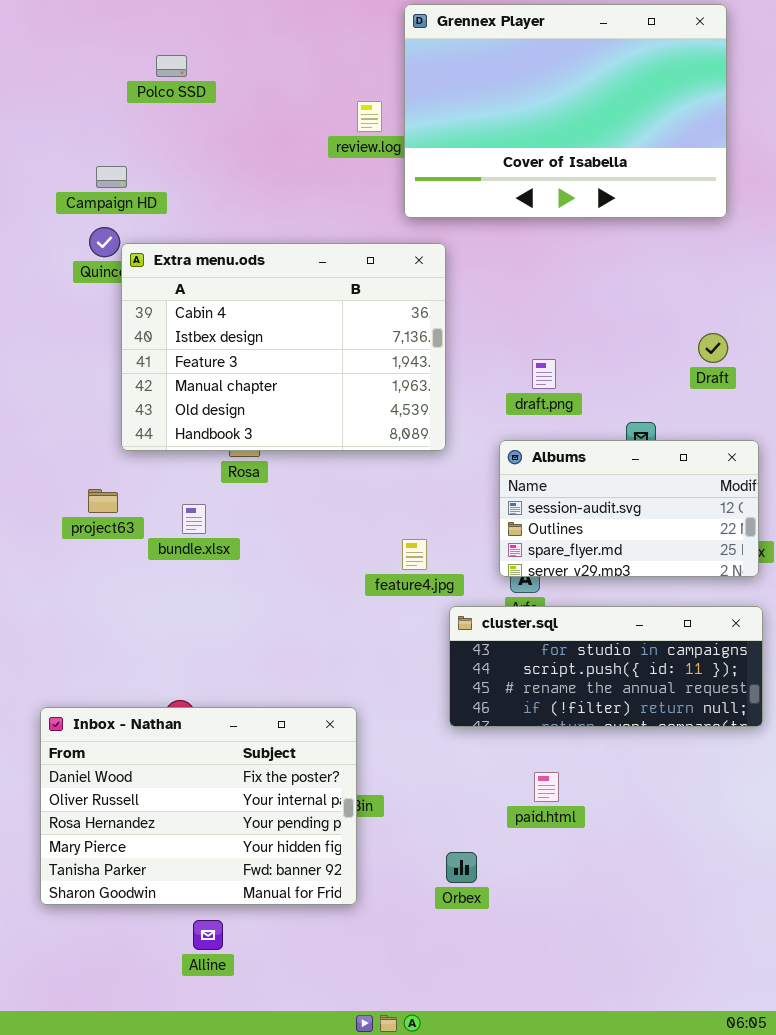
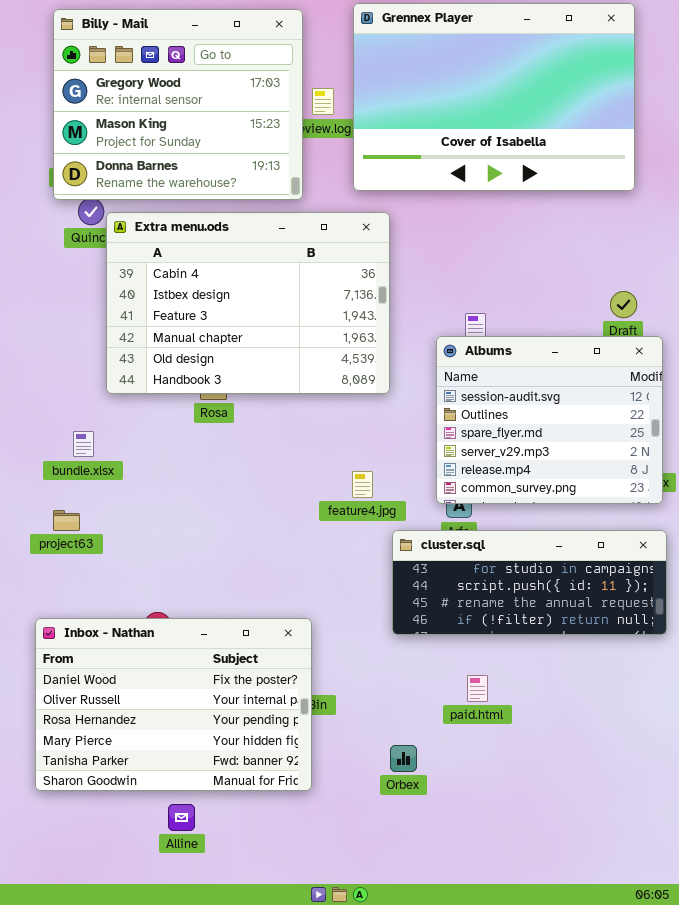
Billy - Mail: none -> [53,9,303,200], opened
Albums: [499,440,759,577] -> [436,336,663,504], resized
project63: [88,489,118,513] -> [53,510,80,531], moved
bundle.xlsx: [182,504,206,534] -> [73,431,94,457], moved

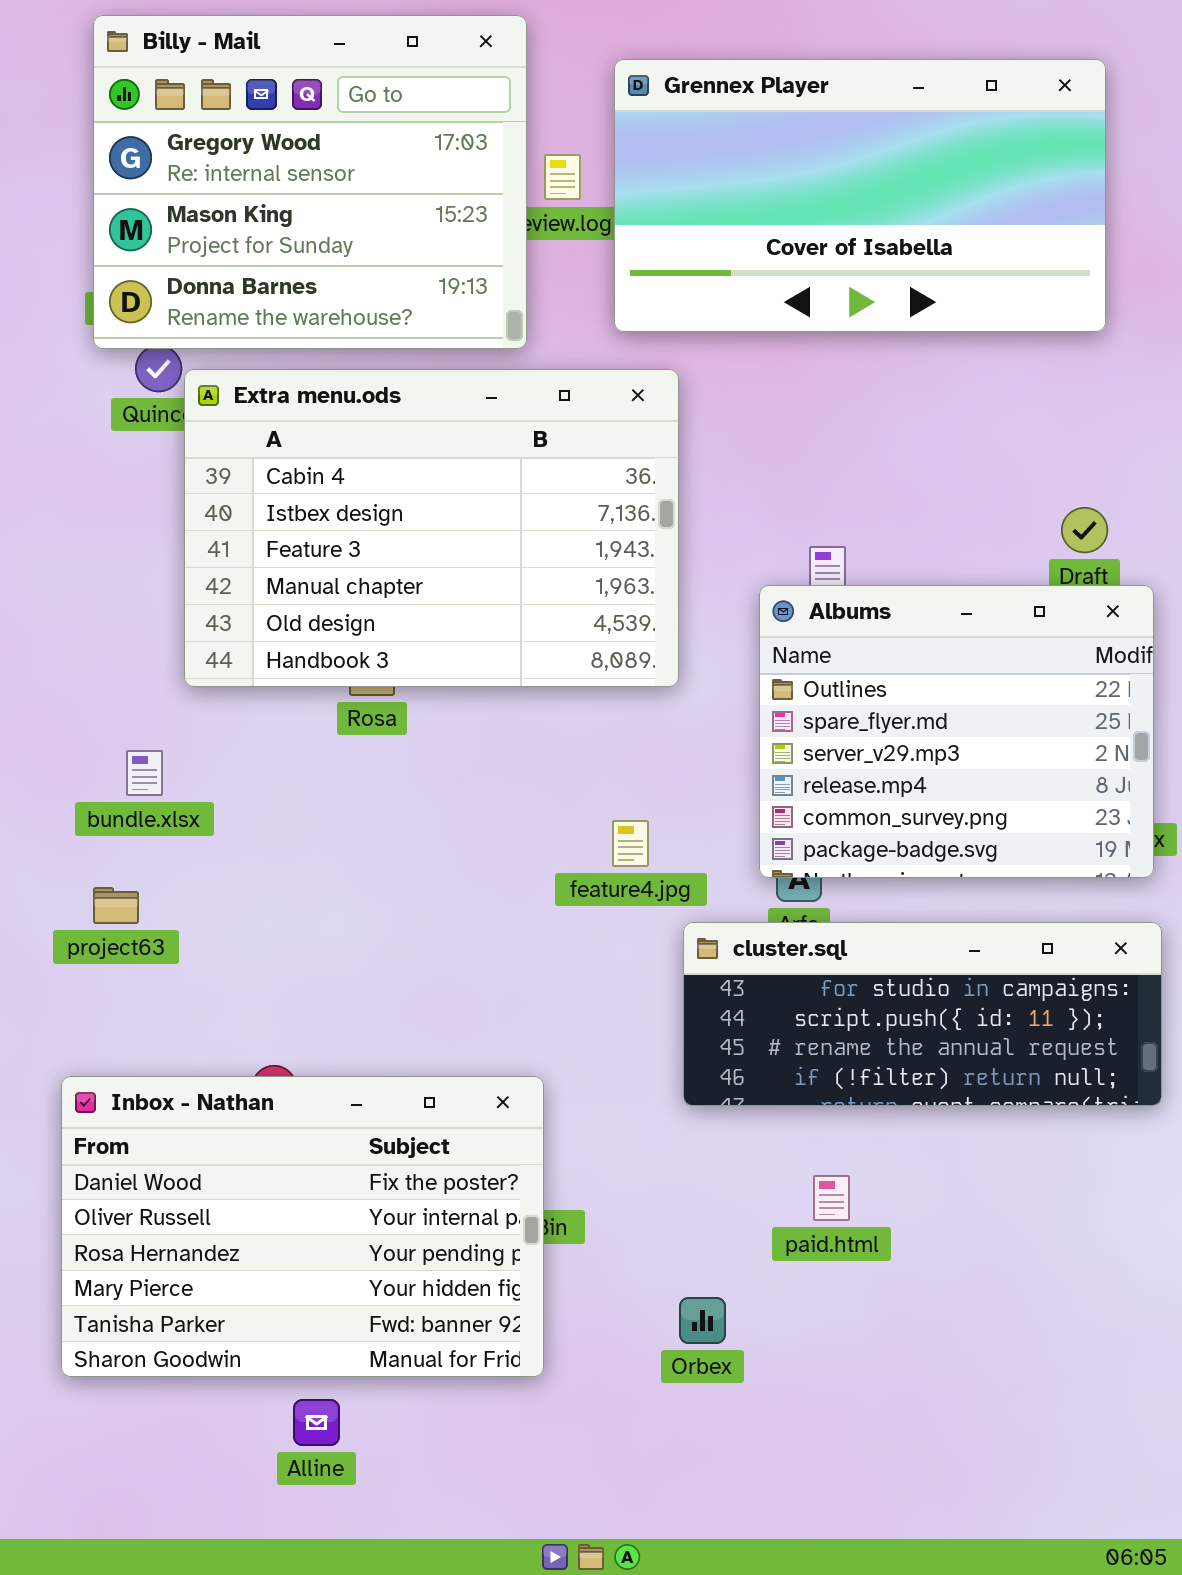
Grennex Player: [353,3,635,191] -> [614,59,1106,332], resized
Albums: [436,336,663,504] -> [759,585,1154,878], scrolled down 1 row

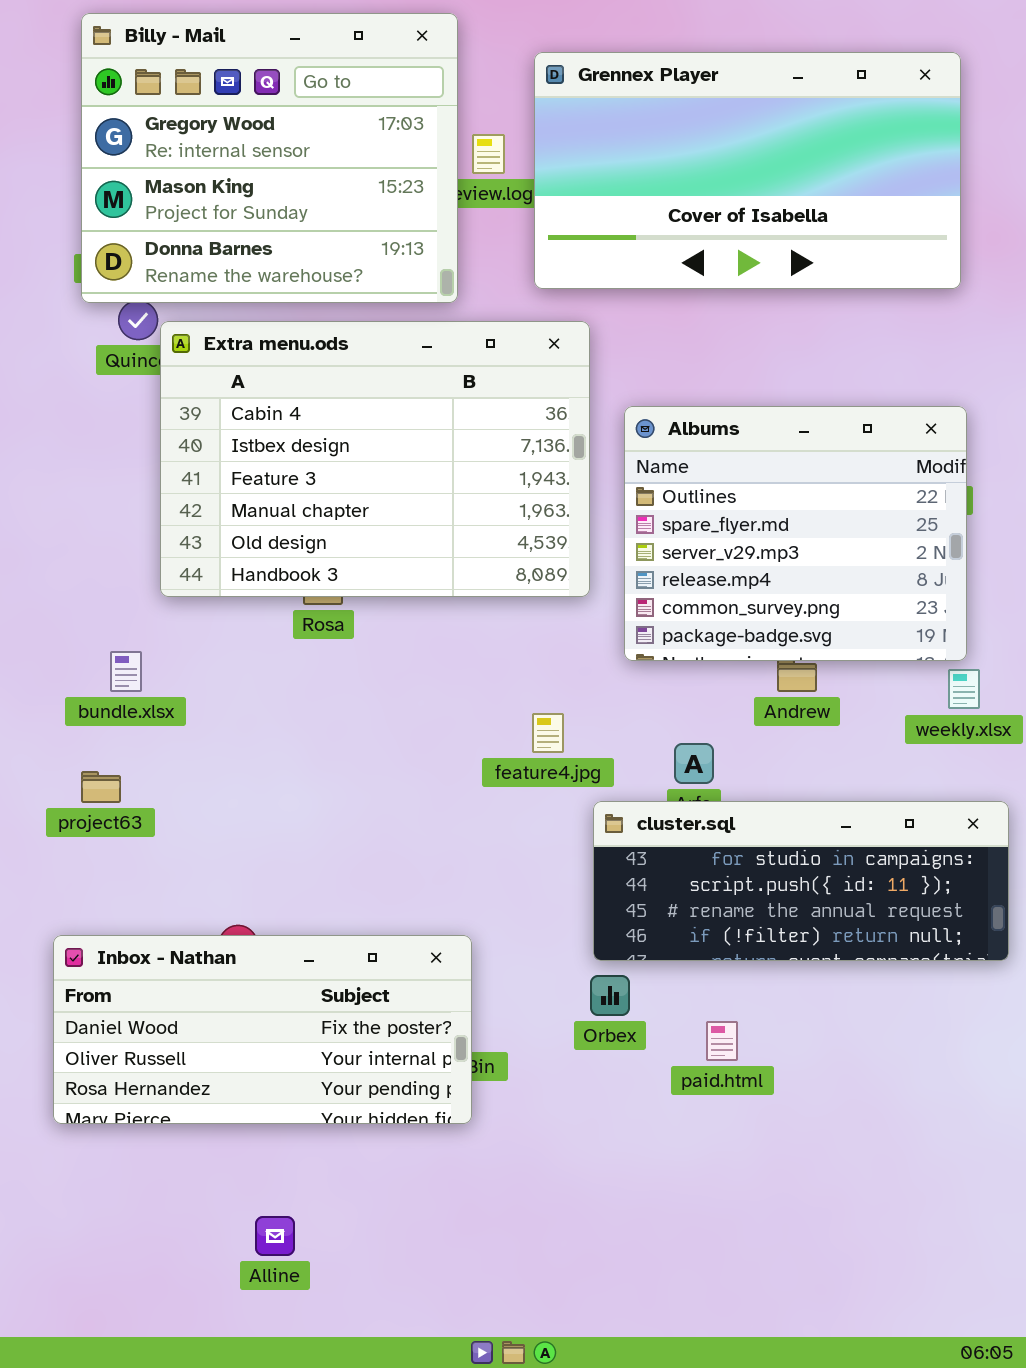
Albums: [759,585,1154,878] -> [624,406,967,661], moved
Inbox - Nathan: [61,1076,544,1377] -> [53,935,472,1124], resized
Orbex: [679,1297,726,1344] -> [590,975,630,1016], moved

